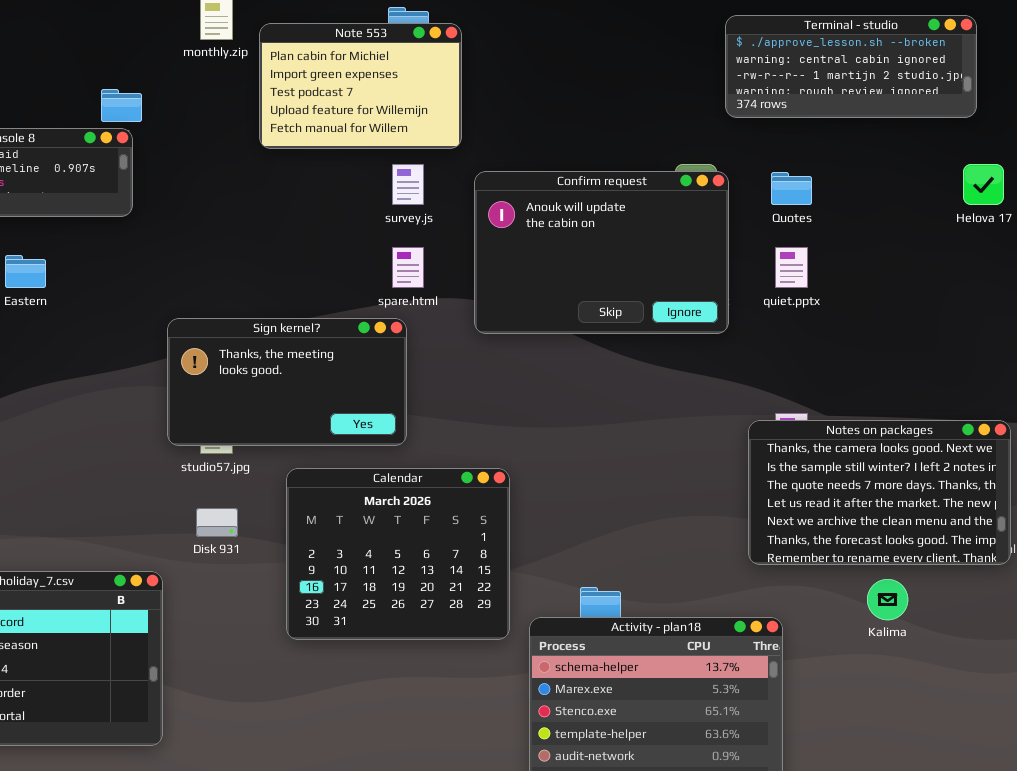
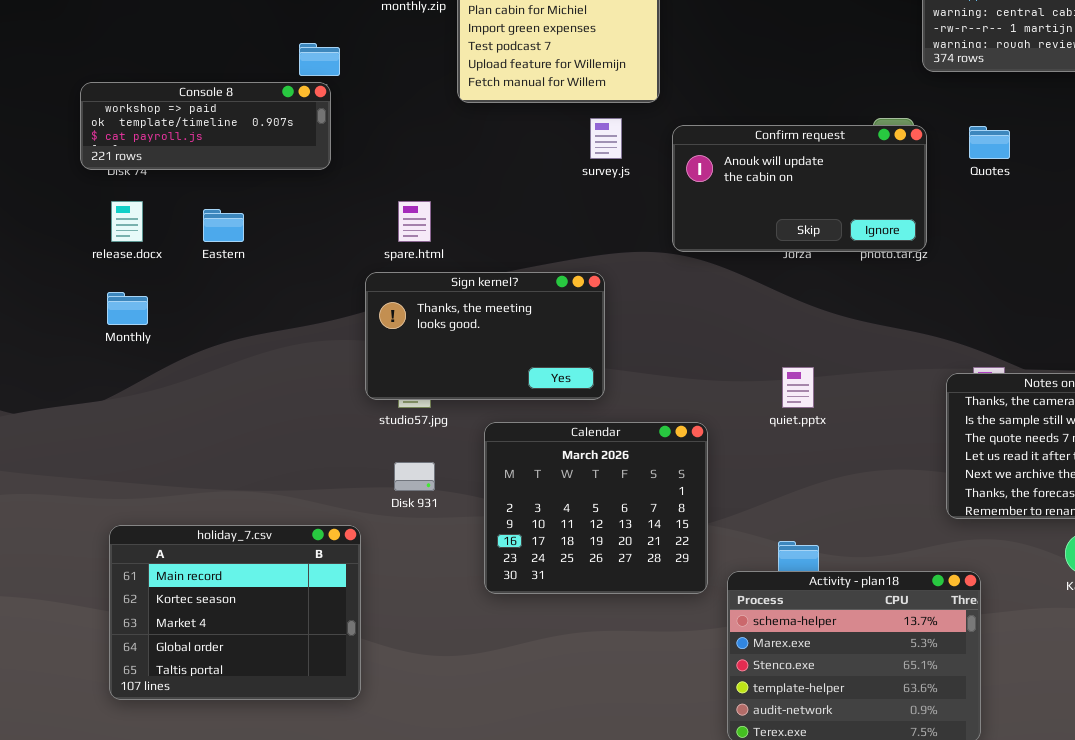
Confirm request: [474,171,729,334] -> [672,125,927,252], resized
spare.html: [392,247,424,288] -> [398,201,431,242], moved
quiet.pptx: [775,247,808,288] -> [782,367,814,408], moved

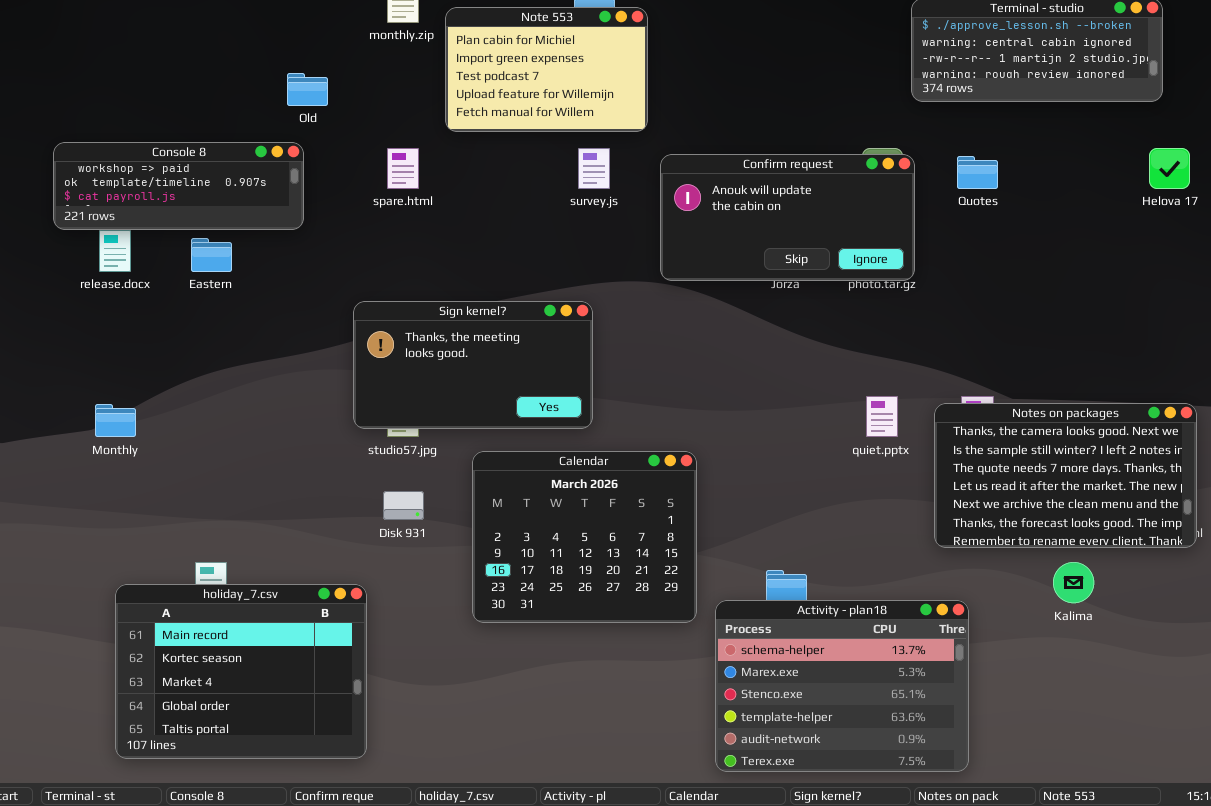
Console 8: [80,82,331,170] -> [53,142,304,230], moved
spare.html: [398,201,431,242] -> [387,148,419,189], moved
Monthly: [107,292,148,325] -> [95,404,136,437], moved
quiet.pptx: [782,367,814,408] -> [866,396,898,437], moved
holiday_7.csv: [109,525,361,700] -> [115,584,367,759], moved

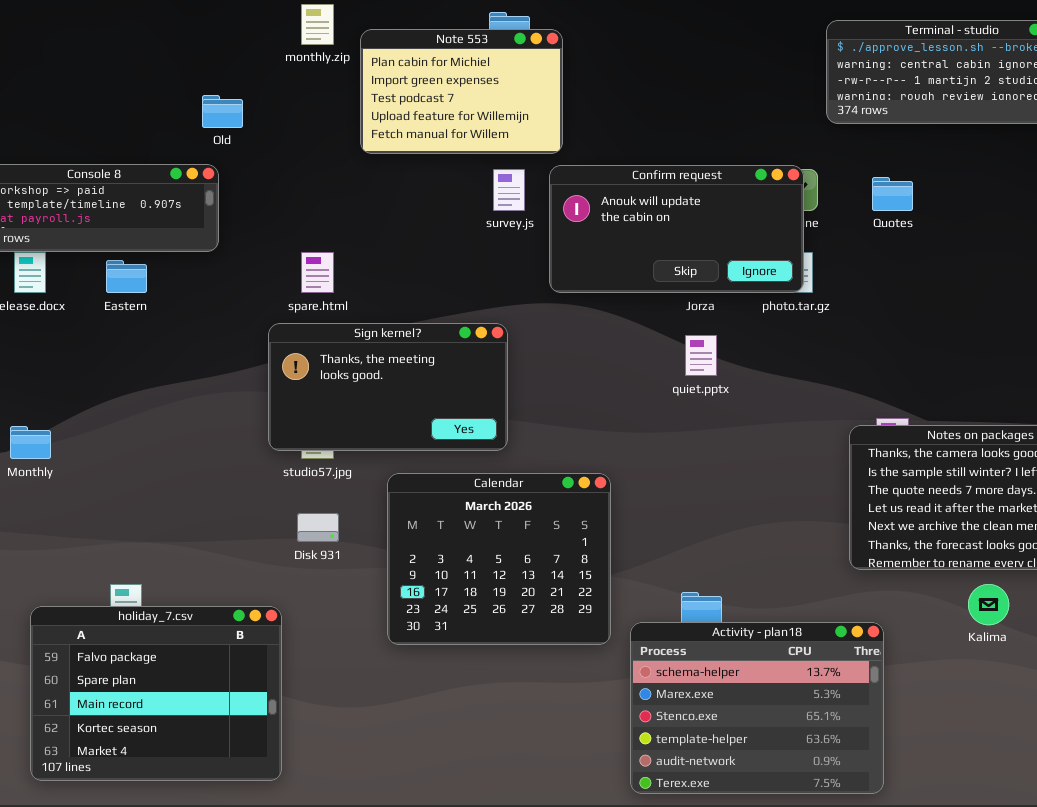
spare.html: [387,148,419,189] -> [301,252,334,293], moved
Confirm request: [660,154,915,281] -> [549,165,804,293], moved
quiet.pptx: [866,396,898,437] -> [685,335,717,376], moved
holiday_7.csv: [115,584,367,759] -> [30,606,282,781], scrolled up 2 rows

